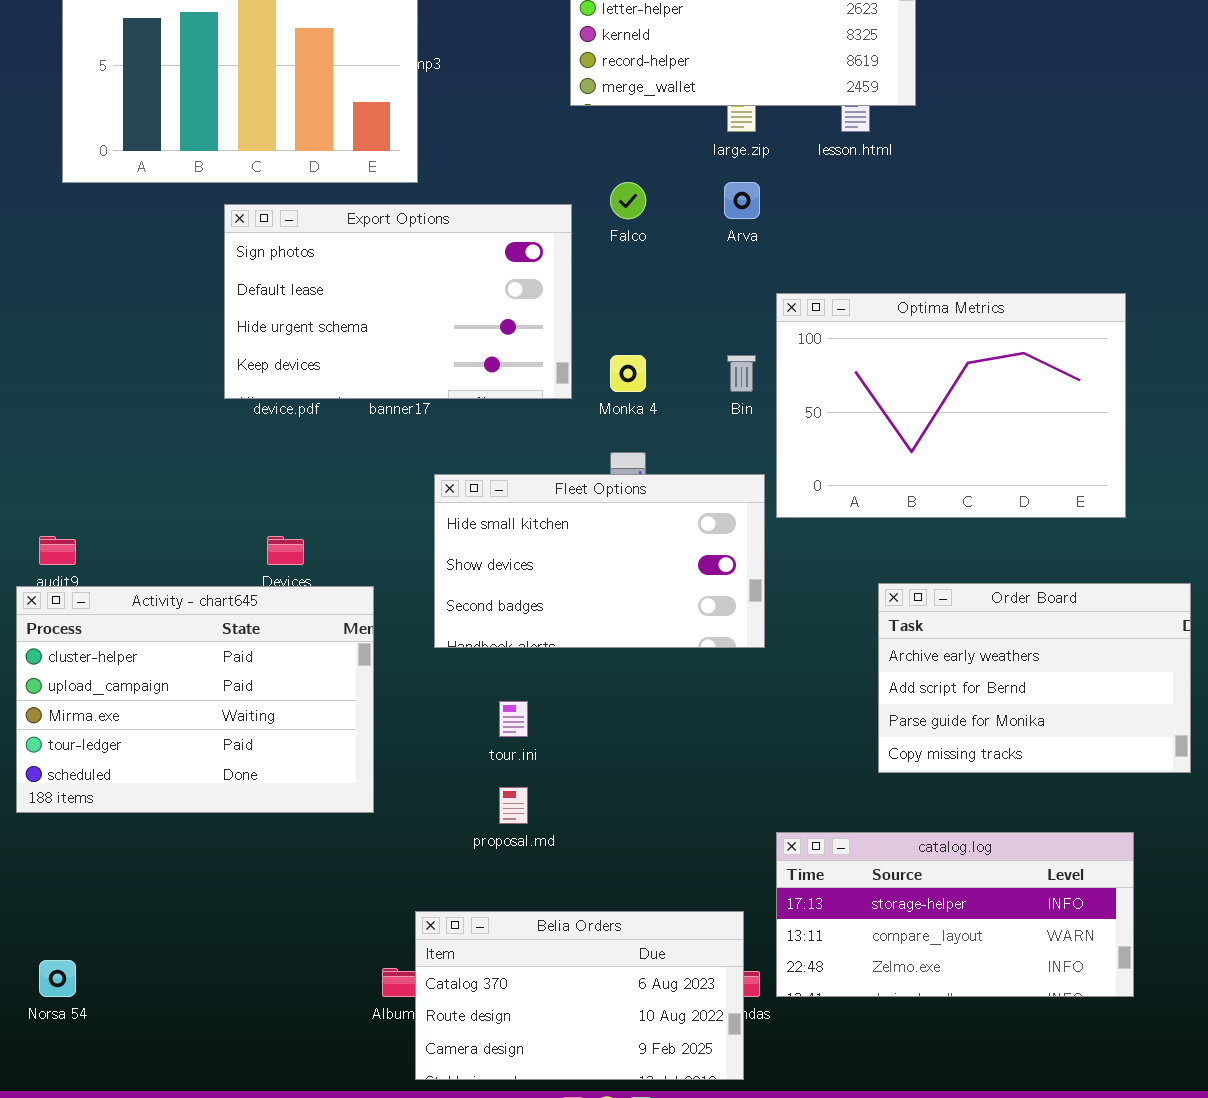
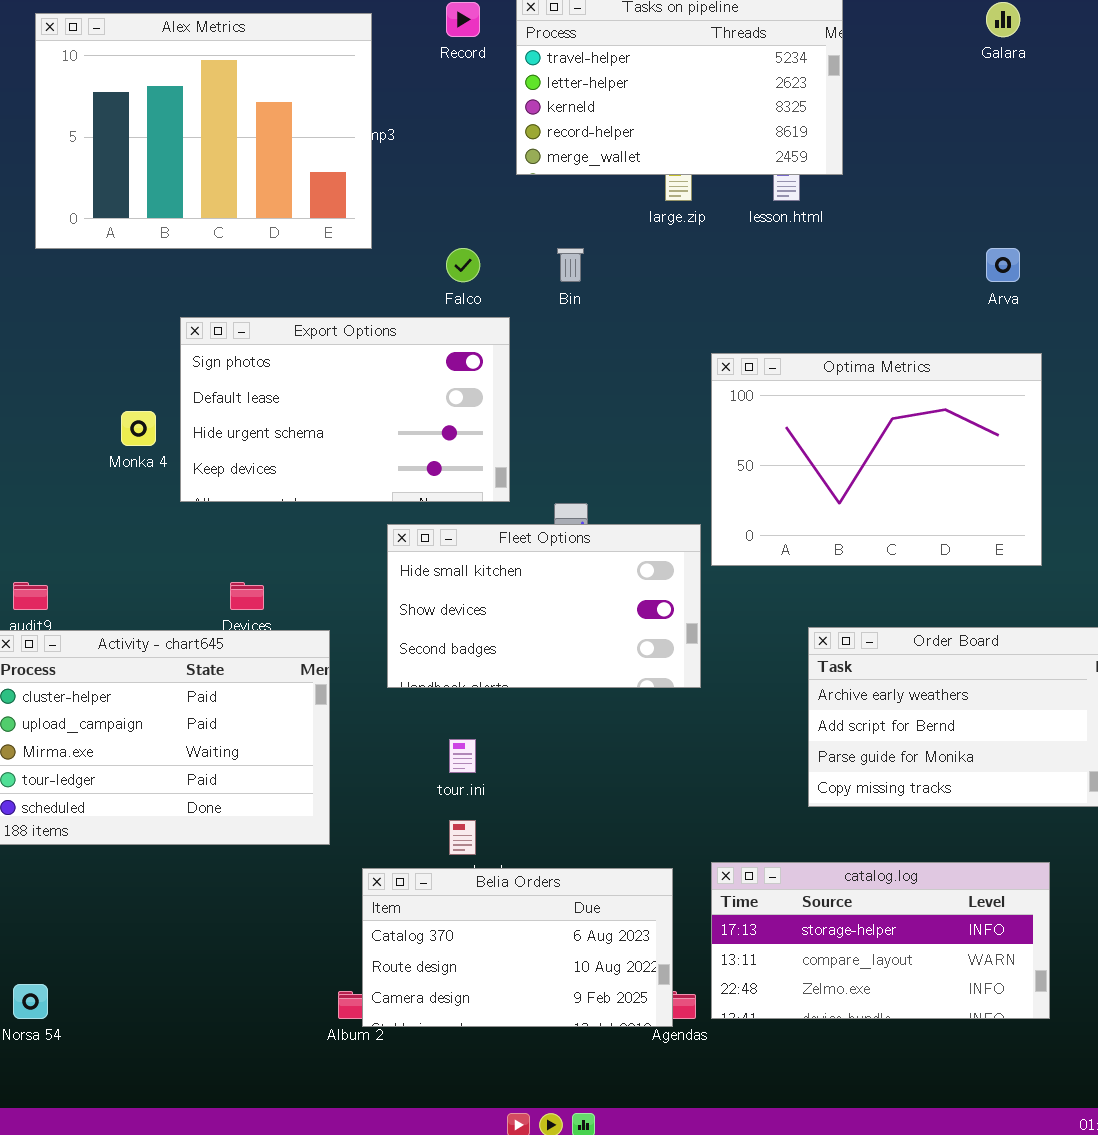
Falco: [610,182,646,219] -> [446,248,480,282], moved
Arva: [724,182,760,219] -> [986,248,1020,282], moved
Export Options: [224,204,572,399] -> [180,317,510,502], moved
Monka 4: [610,355,646,392] -> [121,411,156,446], moved
Bin: [727,355,756,392] -> [557,248,584,282], moved
Belia Orders: [415,911,744,1080] -> [362,868,673,1027], moved

